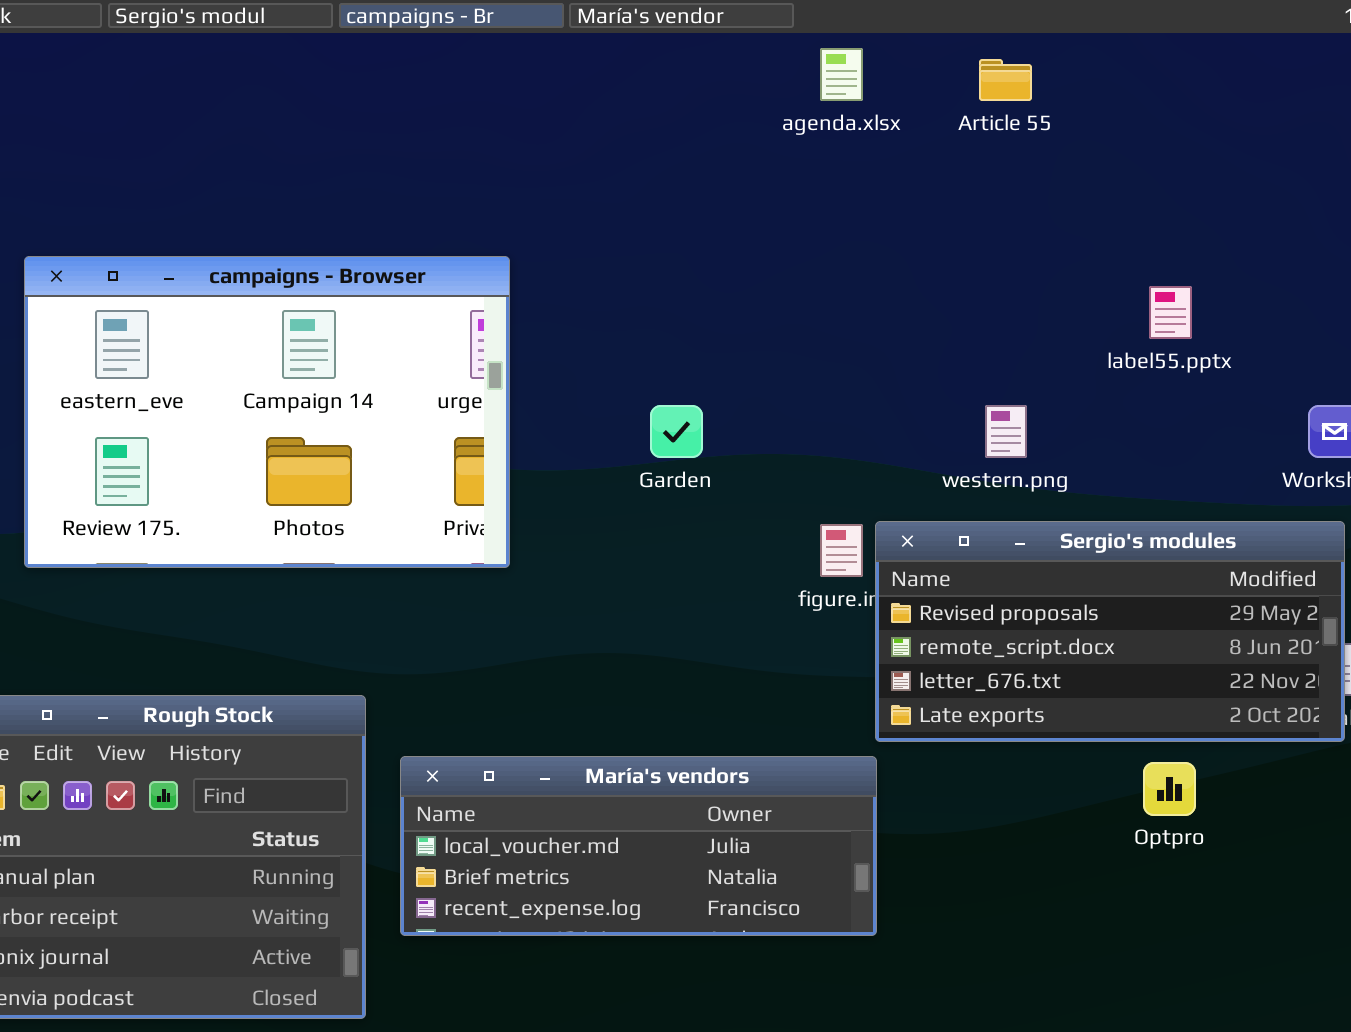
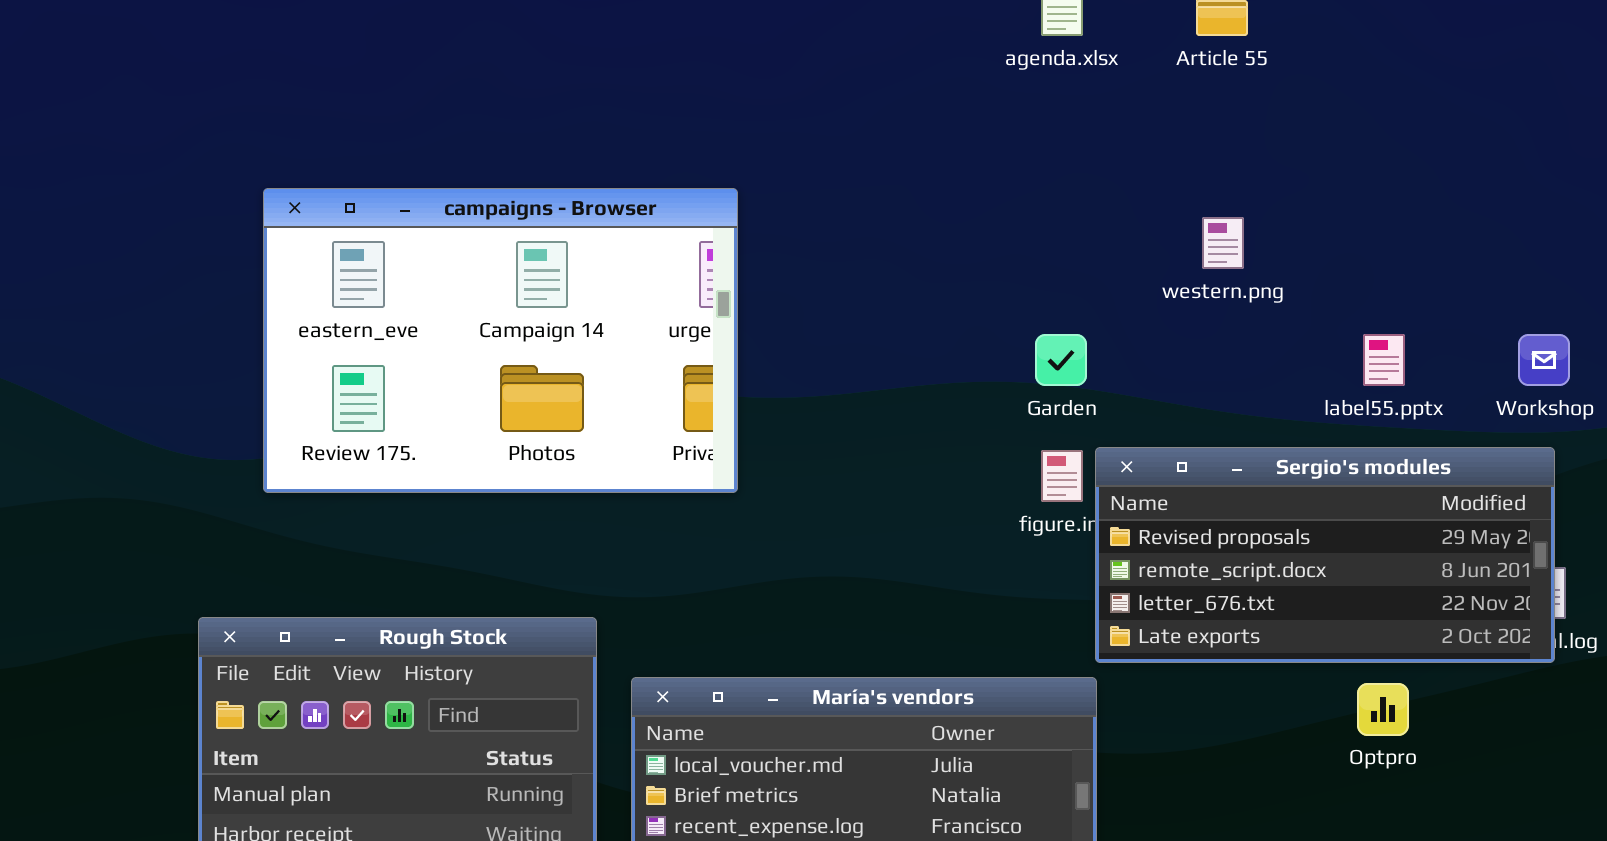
label55.pptx: [1149,286,1192,339] -> [1363,334,1405,386], moved
Garden: [650,405,703,458] -> [1035,334,1087,386], moved
western.png: [985,405,1027,458] -> [1202,217,1244,269], moved

